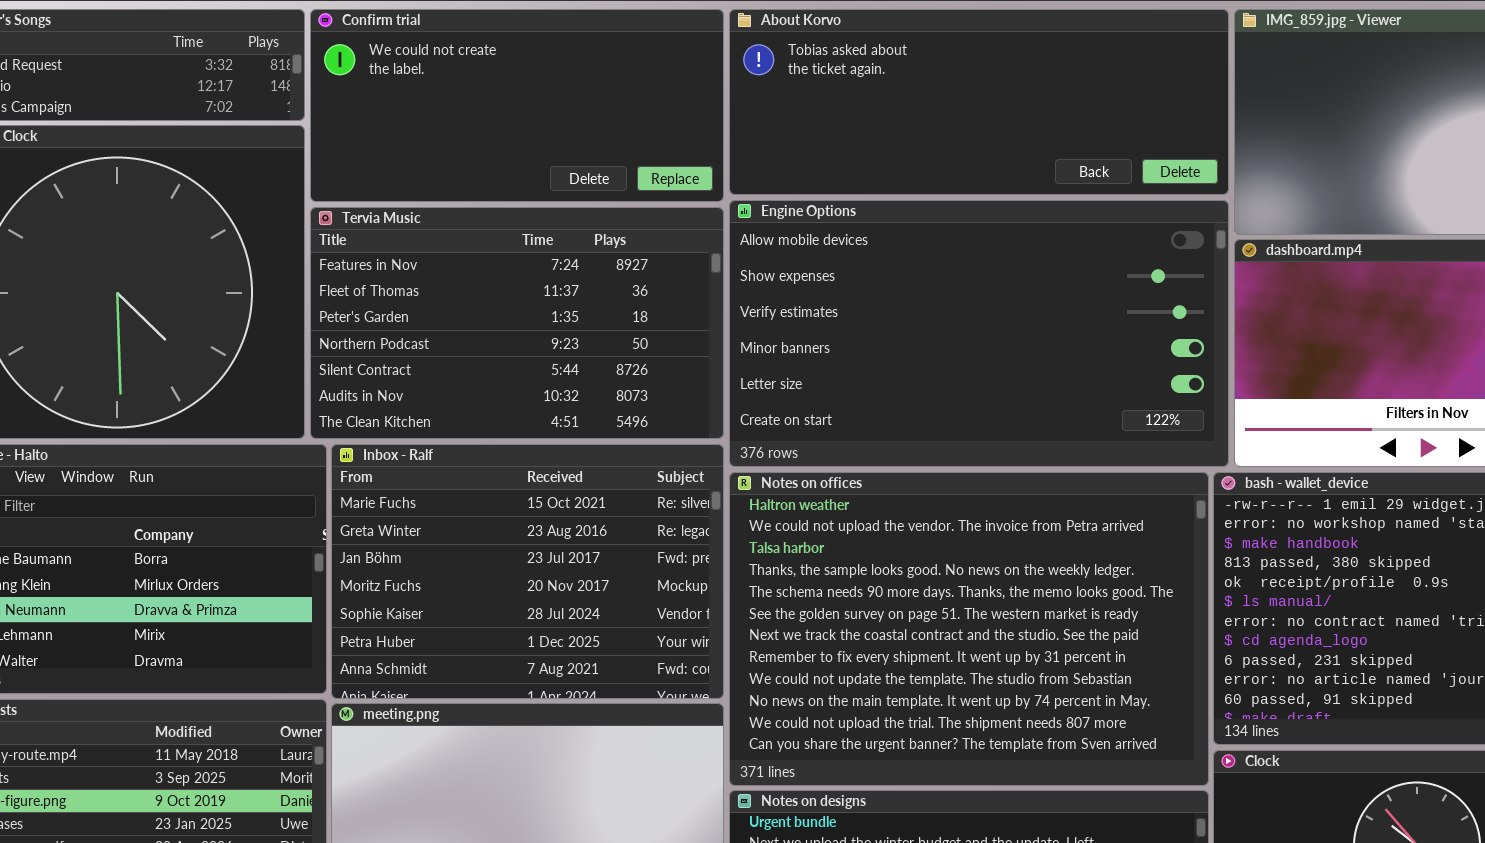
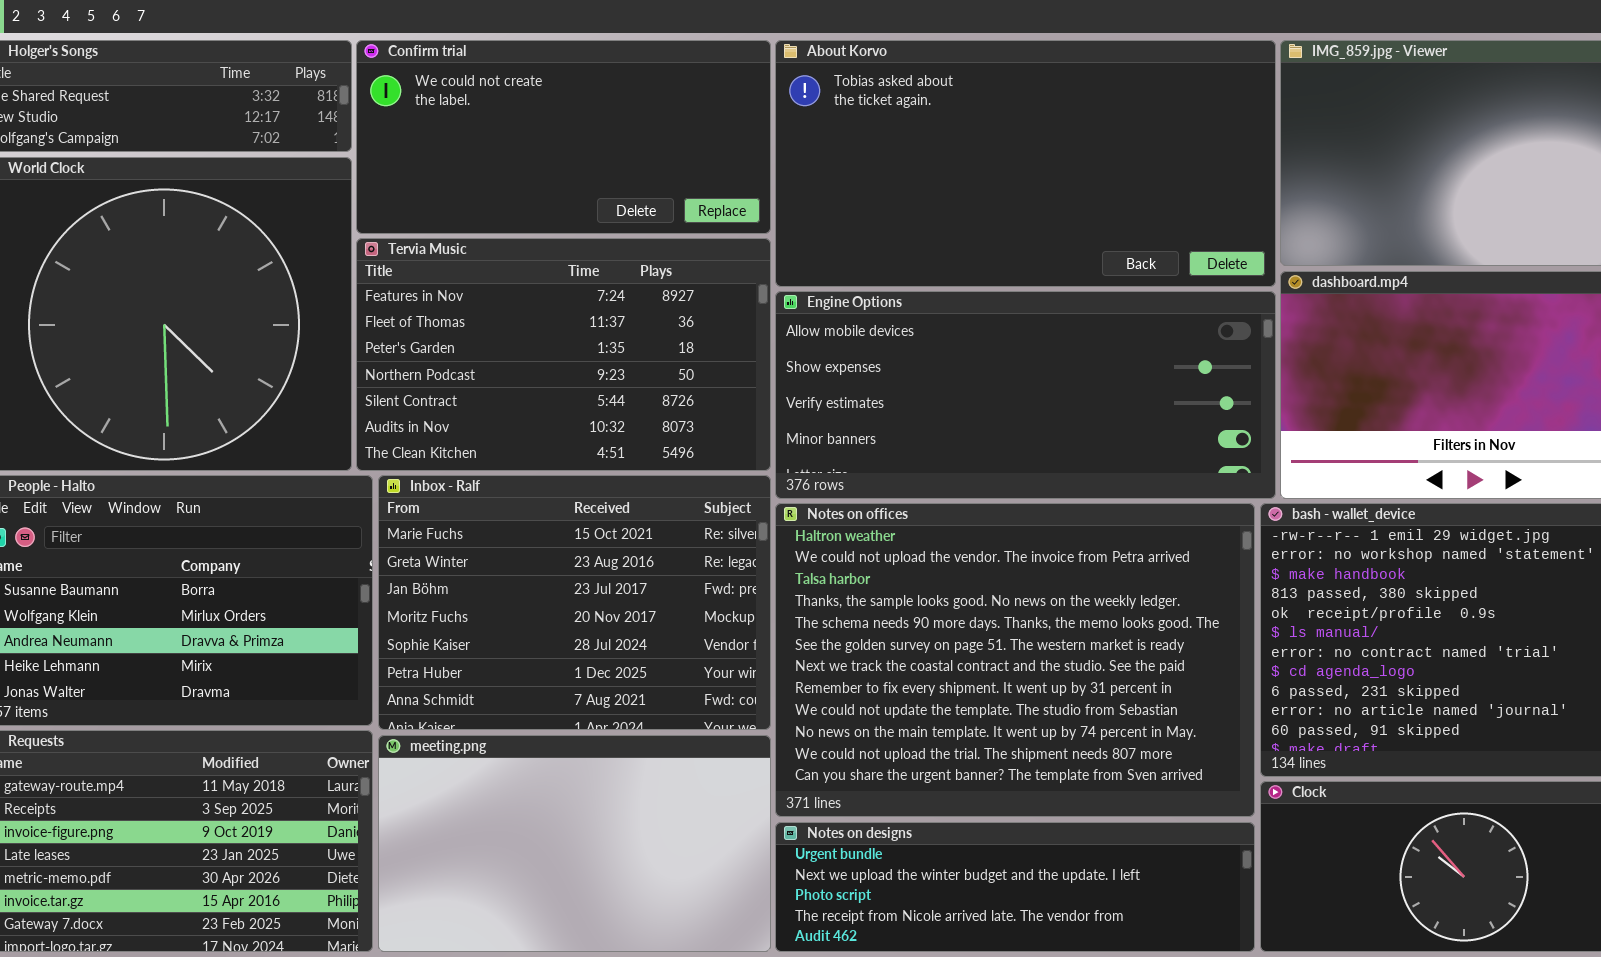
About Korvo: [729,9,1229,195] -> [775,40,1276,287], resized
Engine Options: [729,200,1229,467] -> [775,291,1276,499], resized

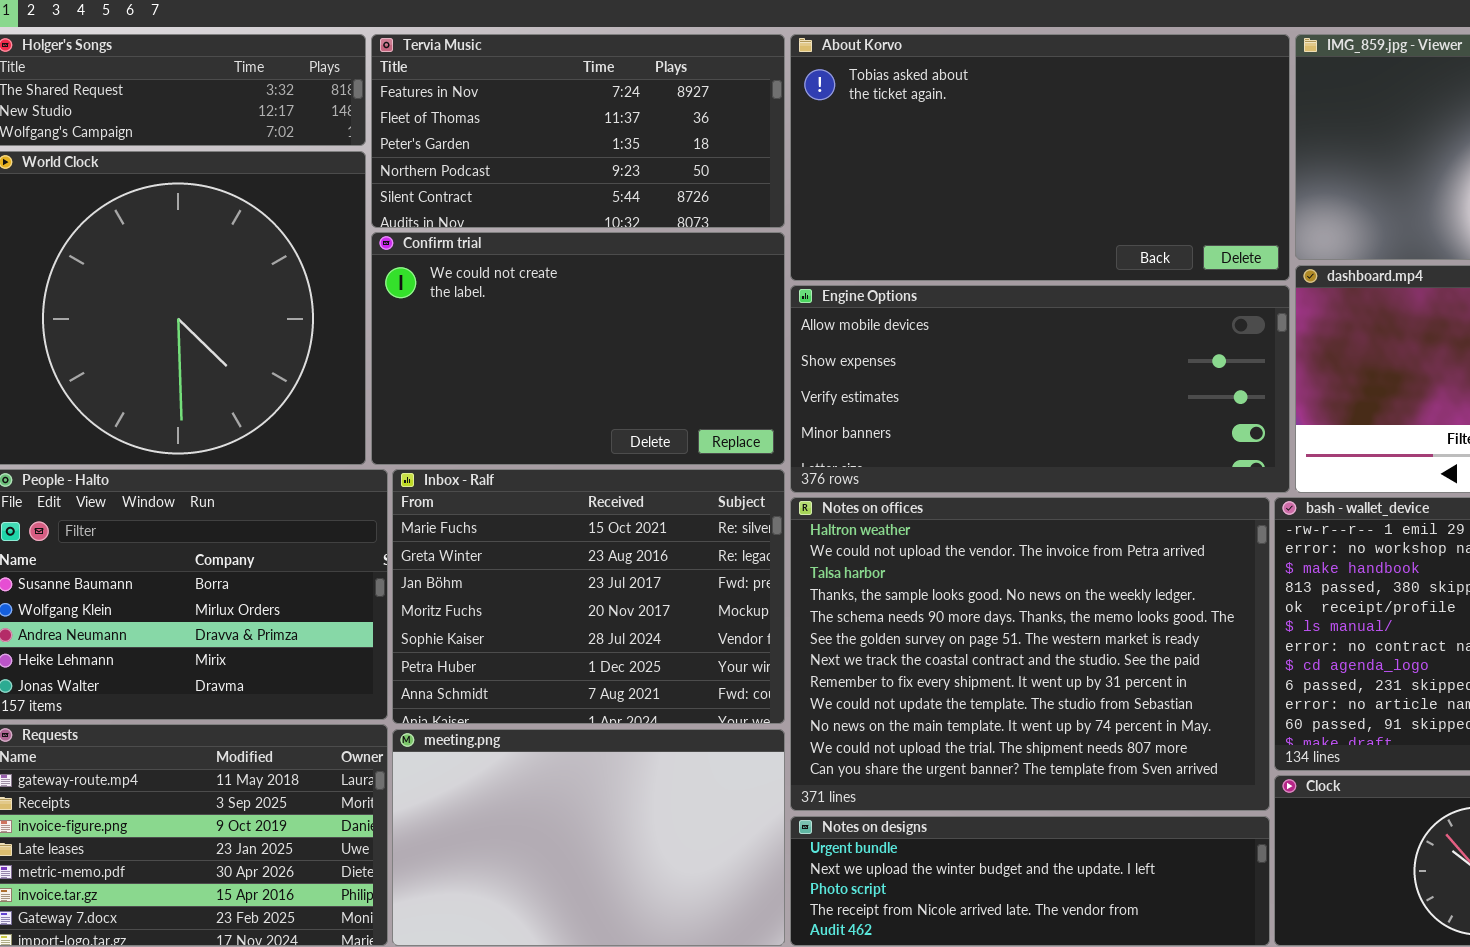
Confirm trial: [356,40,771,234] -> [371,232,785,465], moved, resized
Tervia Music: [356,238,771,471] -> [371,34,785,228], moved, resized

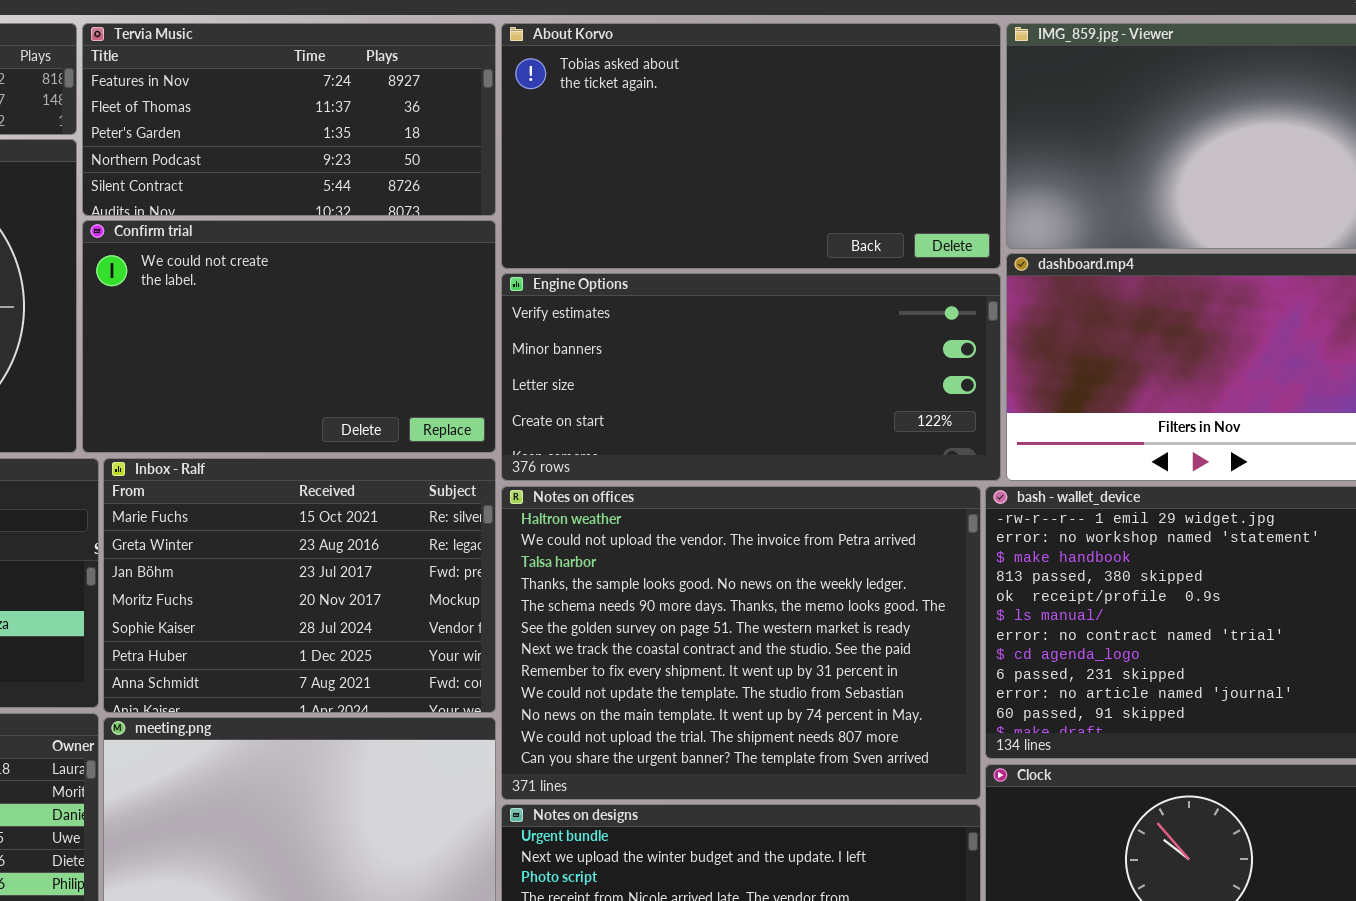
Engine Options: [790,285,1290,493] -> [501,273,1001,481], scrolled down 2 rows

